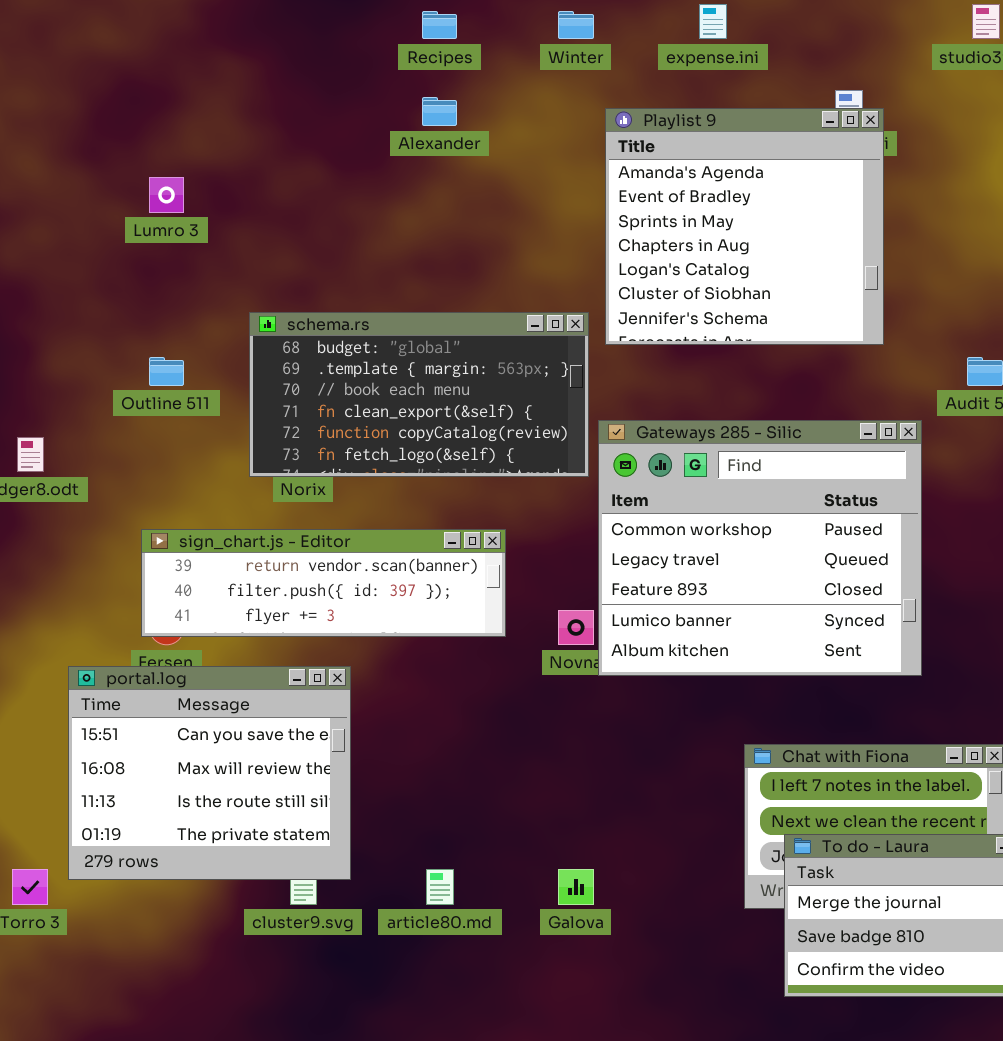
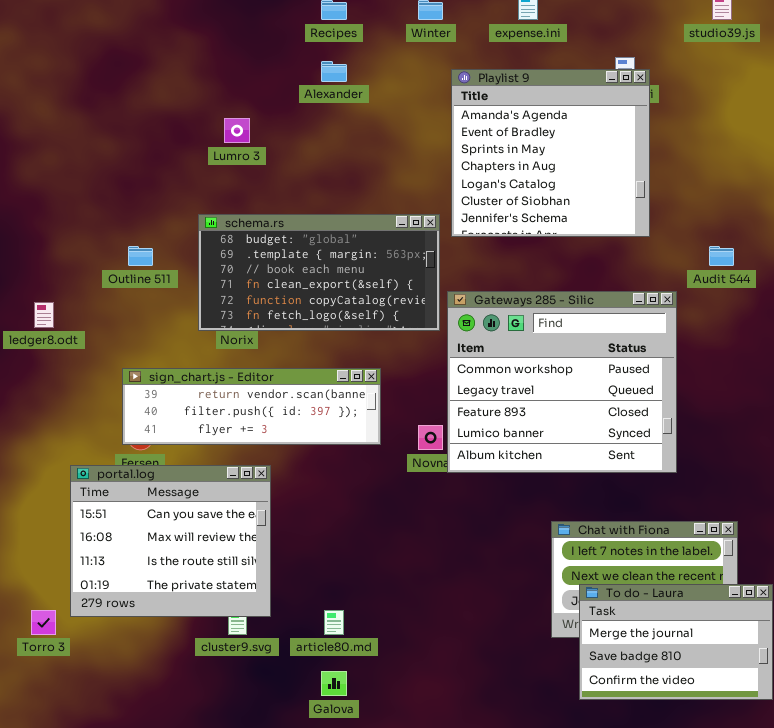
Lumro 3: [149,177,184,213] -> [224,118,250,143], moved
Galova: [558,869,594,905] -> [321,671,347,696], moved

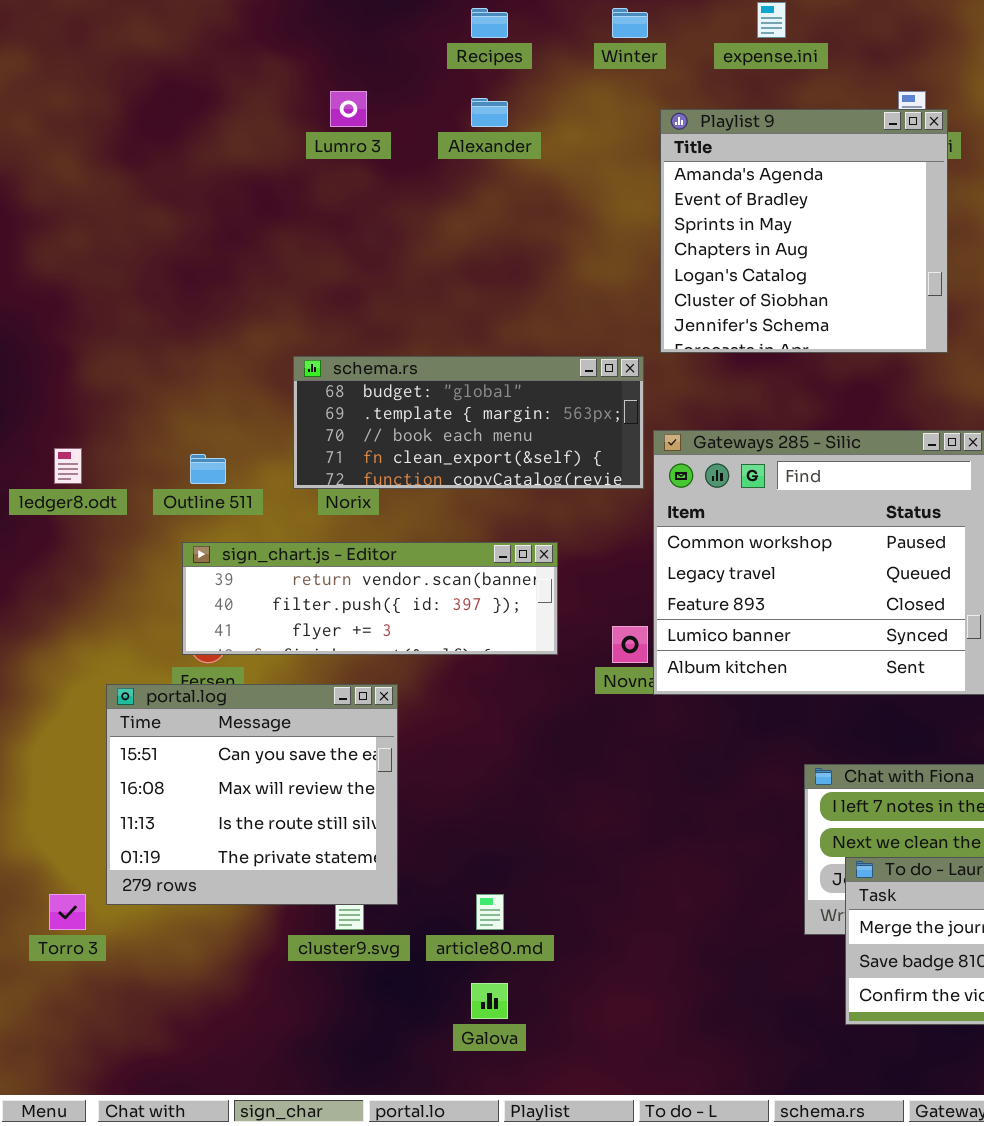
Lumro 3: [224,118,250,143] -> [330,91,367,127], moved
schema.rs: [198,214,440,331] -> [293,356,644,489], resized
Outline 511: [128,246,153,266] -> [190,454,226,484], moved

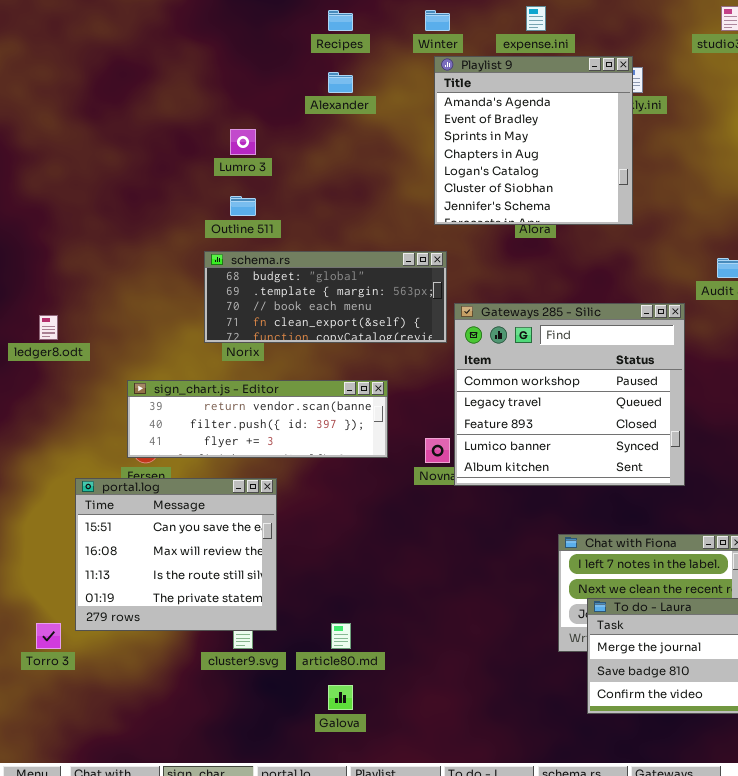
Lumro 3: [330,91,367,127] -> [230,129,256,155], moved
Playlist 9: [660,109,948,353] -> [434,56,633,225], moved
Outline 511: [190,454,226,484] -> [230,196,256,216], moved

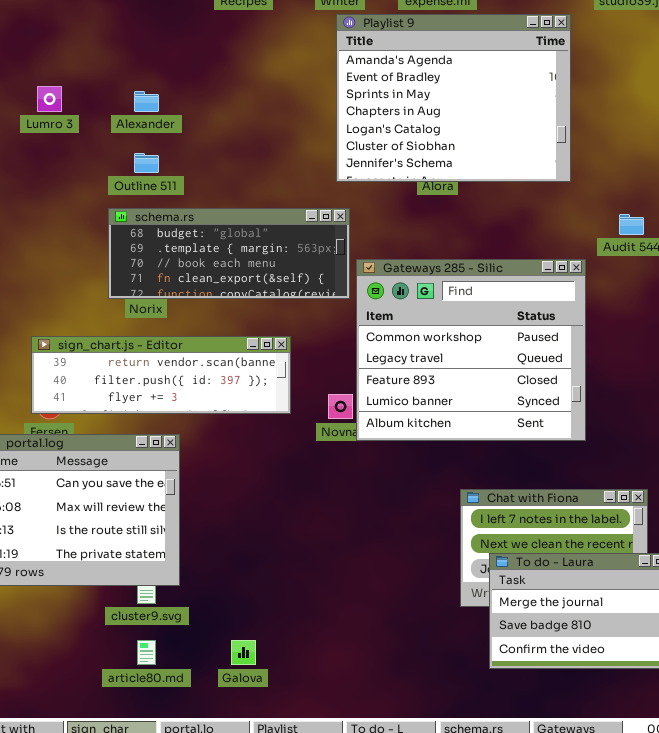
Playlist 9: [434,56,633,225] -> [336,14,571,182], resized
Alexander: [328,72,353,93] -> [134,91,159,112], moved
Lumro 3: [230,129,256,155] -> [37,86,62,112], moved
article80.md: [331,623,351,649] -> [137,640,156,665], moved

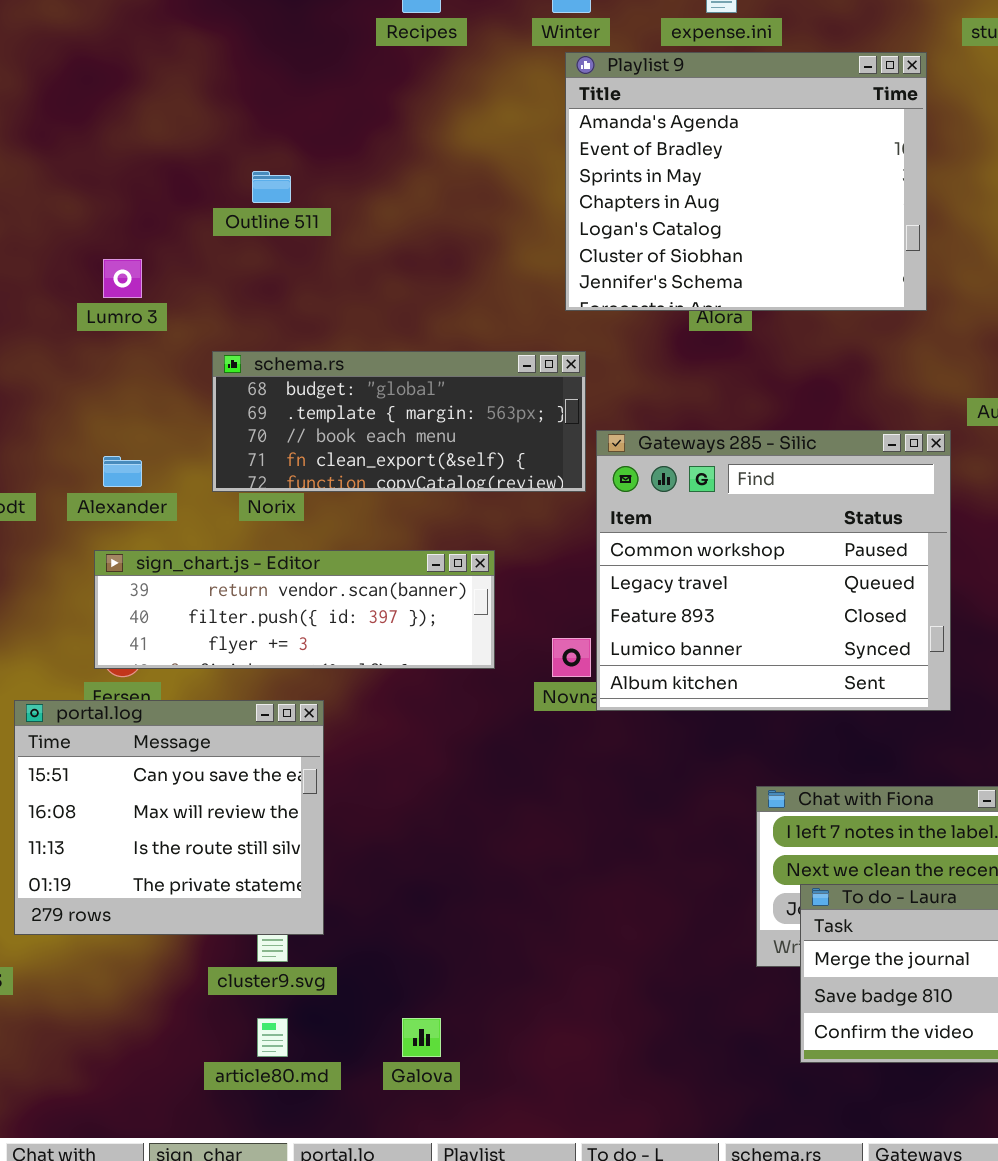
Lumro 3: [37,86,62,112] -> [103,259,142,298], moved
Alexander: [134,91,159,112] -> [103,456,142,487], moved
Outline 511: [134,153,159,173] -> [252,171,291,203], moved

